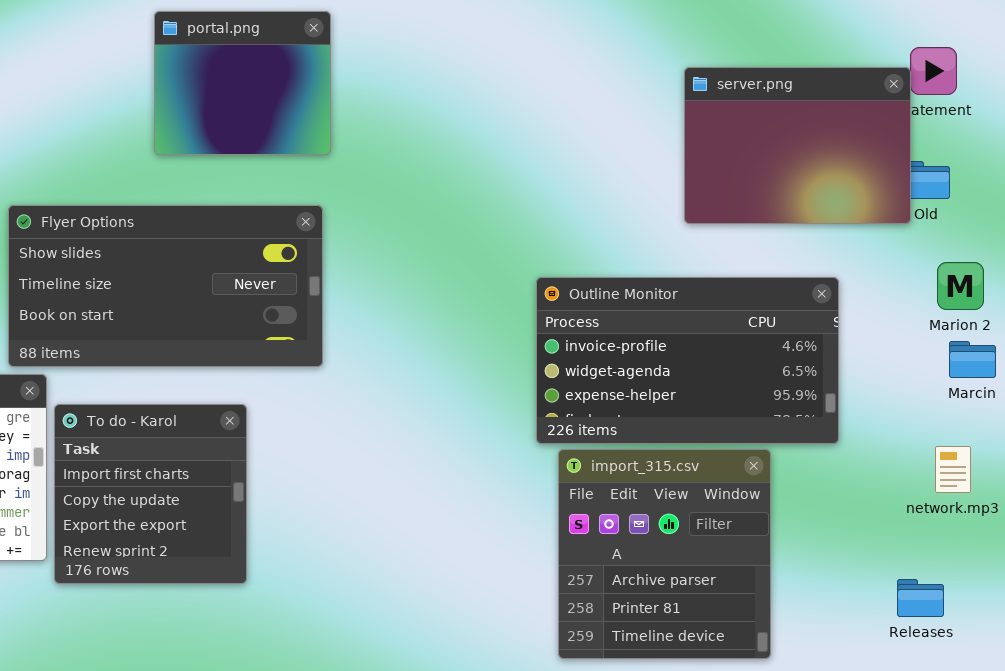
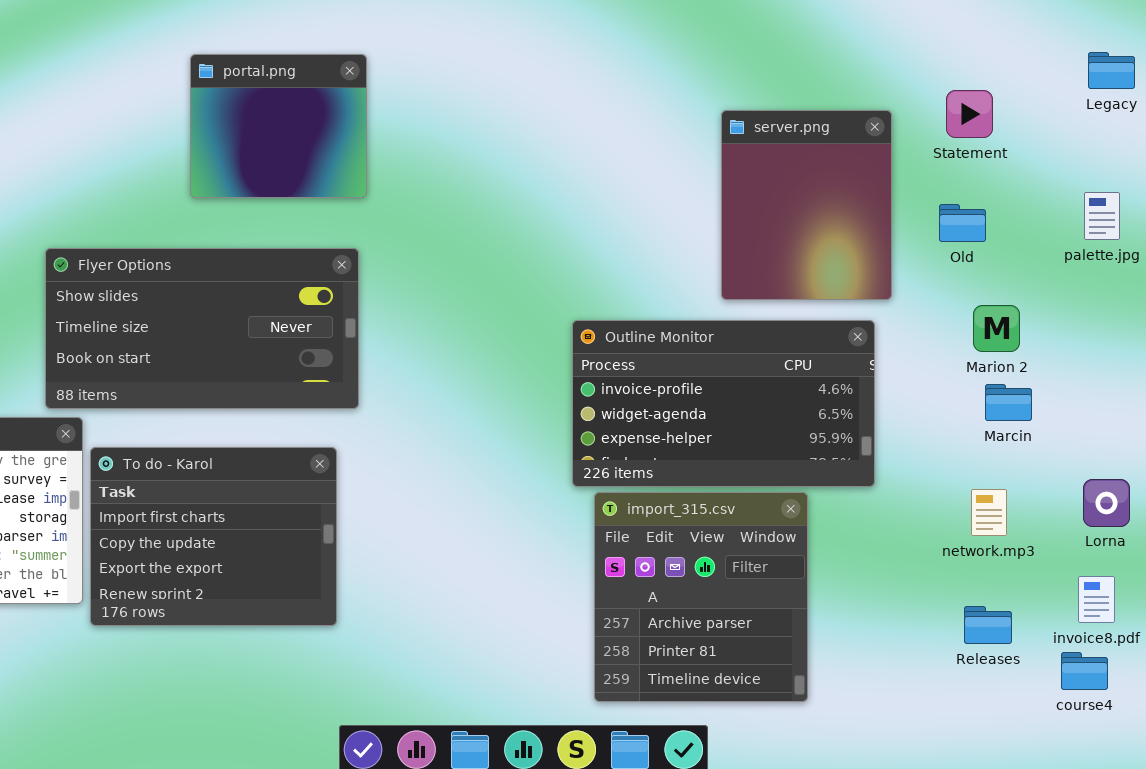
server.png: [684,67,911,224] -> [721,110,892,300], resized
To do - Karol: [54,404,247,584] -> [90,447,337,626], resized
Releases: [897,579,944,617] -> [964,606,1012,644], moved

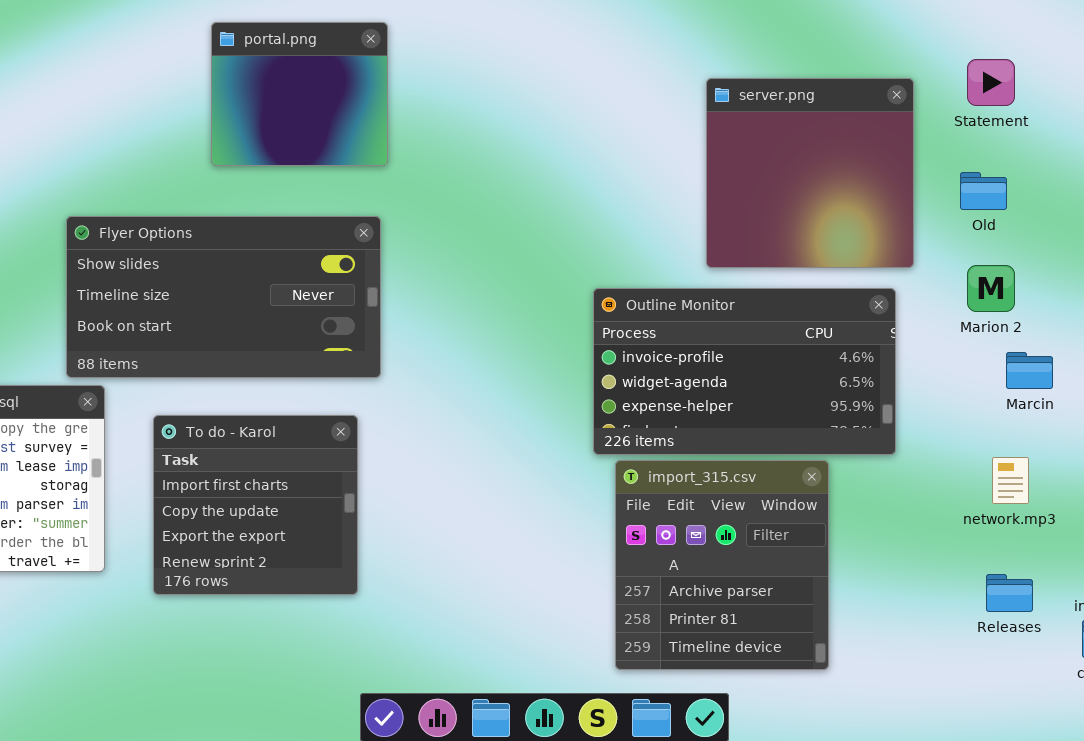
server.png: [721,110,892,300] -> [706,78,914,268], resized
Marion 2: [973,305,1020,352] -> [967,265,1015,312], moved
To do - Karol: [90,447,337,626] -> [153,415,358,595], resized

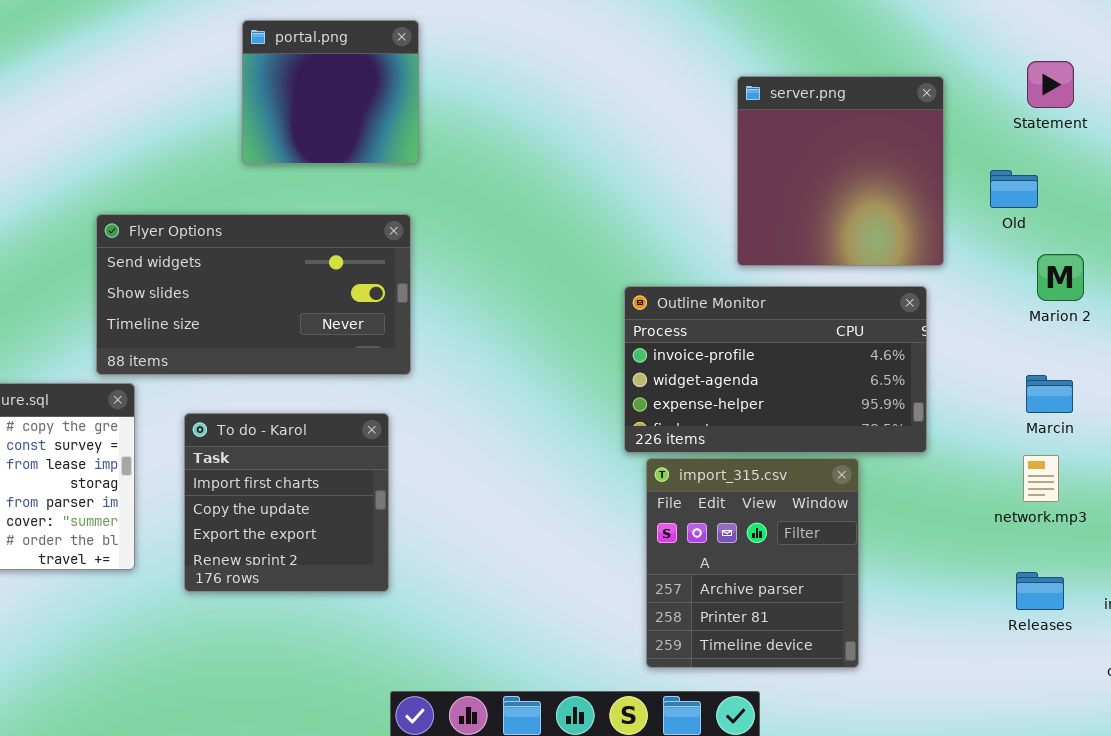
Statement: [967,59,1015,106] -> [1027,61,1074,108], moved
Flyer Options: [66,216,381,378] -> [96,214,411,375], scrolled up 1 row
Marion 2: [967,265,1015,312] -> [1037,254,1084,301], moved
Marcin: [1006,352,1053,389] -> [1026,375,1073,413], moved

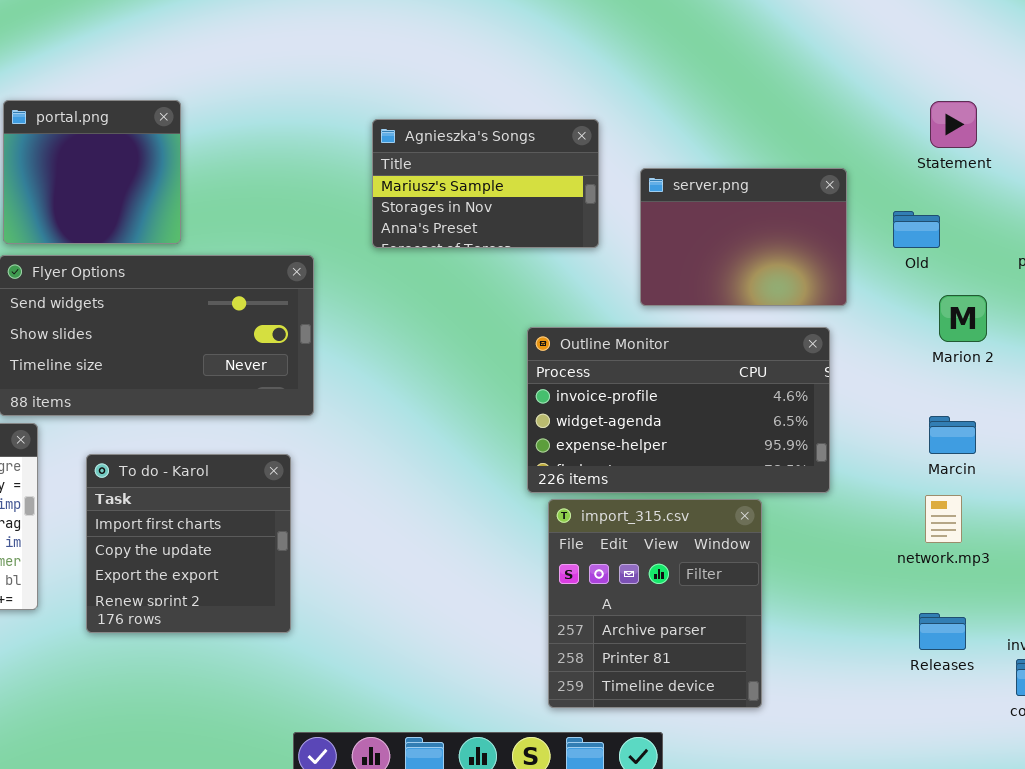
portal.png: [242,20,419,164] -> [3,100,181,244], moved
server.png: [737,76,944,266] -> [640,168,847,306], resized
Agnieszka's Songs: none -> [372,119,599,248], opened

